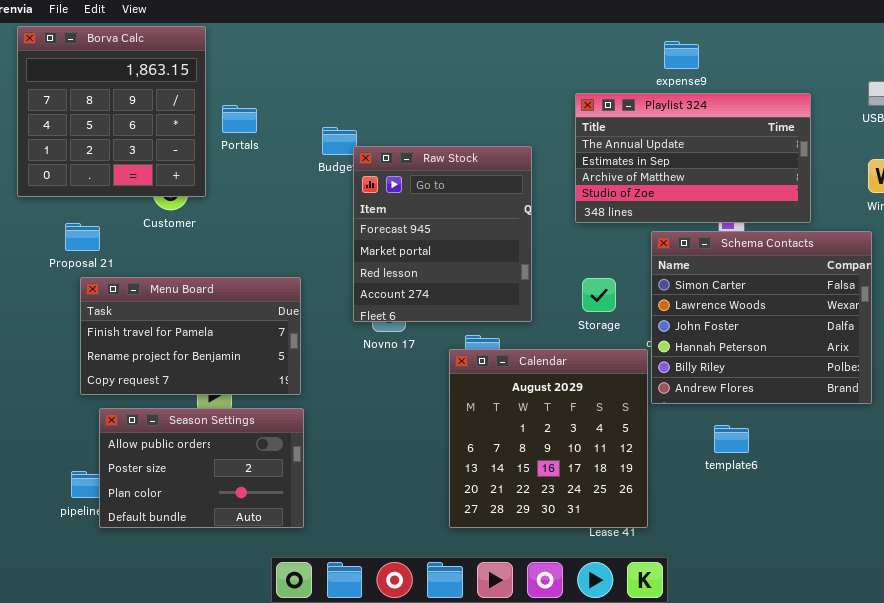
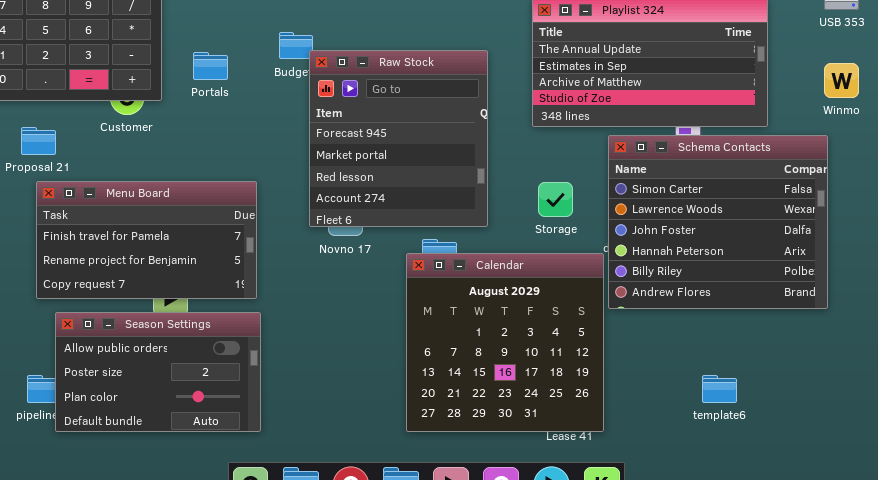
Portals: [222,105,257,133] -> [193,52,228,80], moved
template6: [714,425,749,453] -> [702,375,737,403], moved

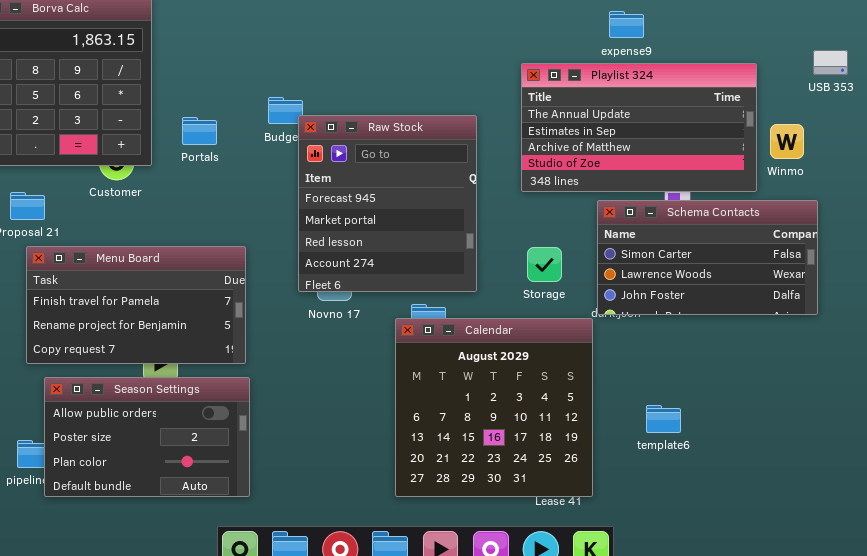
Winmo: [824,63,859,98] -> [770,124,804,159], moved
Schema Contacts: [608,135,828,309] -> [597,200,818,315], resized
template6: [702,375,737,403] -> [646,405,681,433], moved

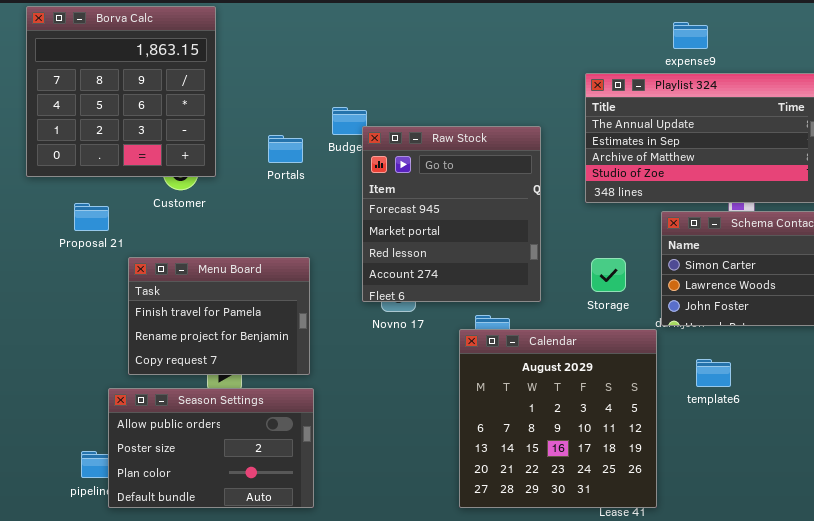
Portals: [182,117,217,145] -> [268,135,303,163], moved
Menu Board: [26,246,246,364] -> [128,257,310,375], resized
template6: [646,405,681,433] -> [696,359,731,387], moved

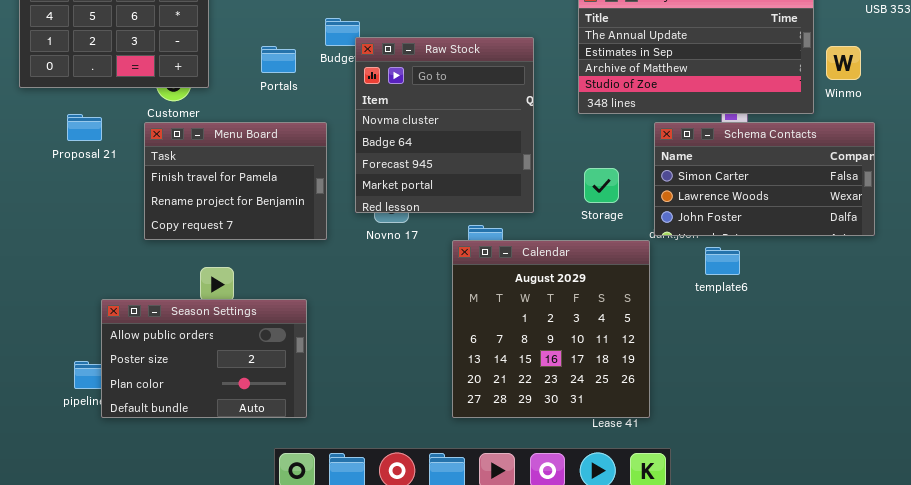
Raw Stock: [362,126,541,302] -> [355,37,534,213], scrolled up 2 rows
Menu Board: [128,257,310,375] -> [144,122,327,240], moved
template6: [696,359,731,387] -> [705,247,740,275], moved

